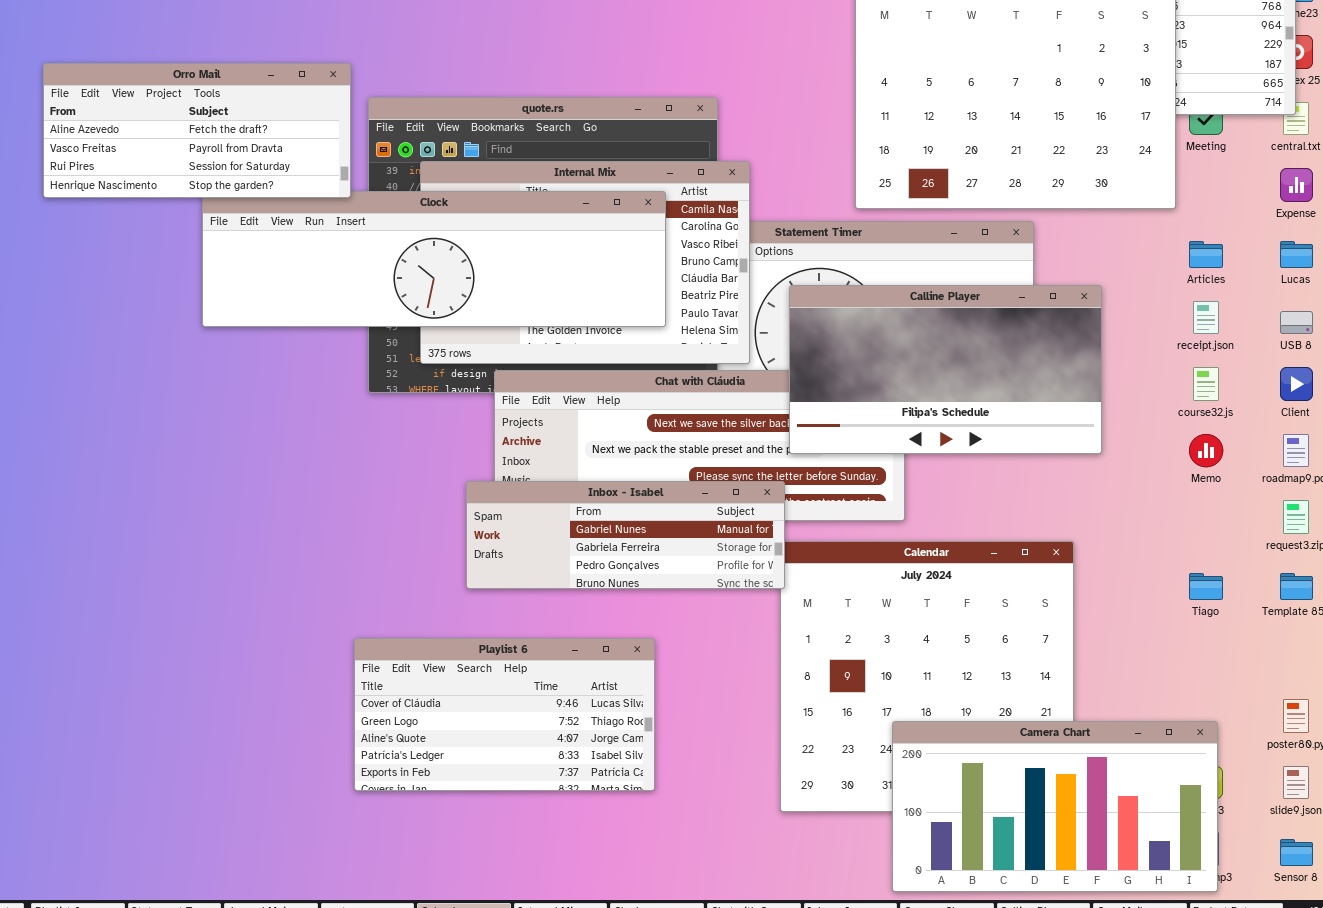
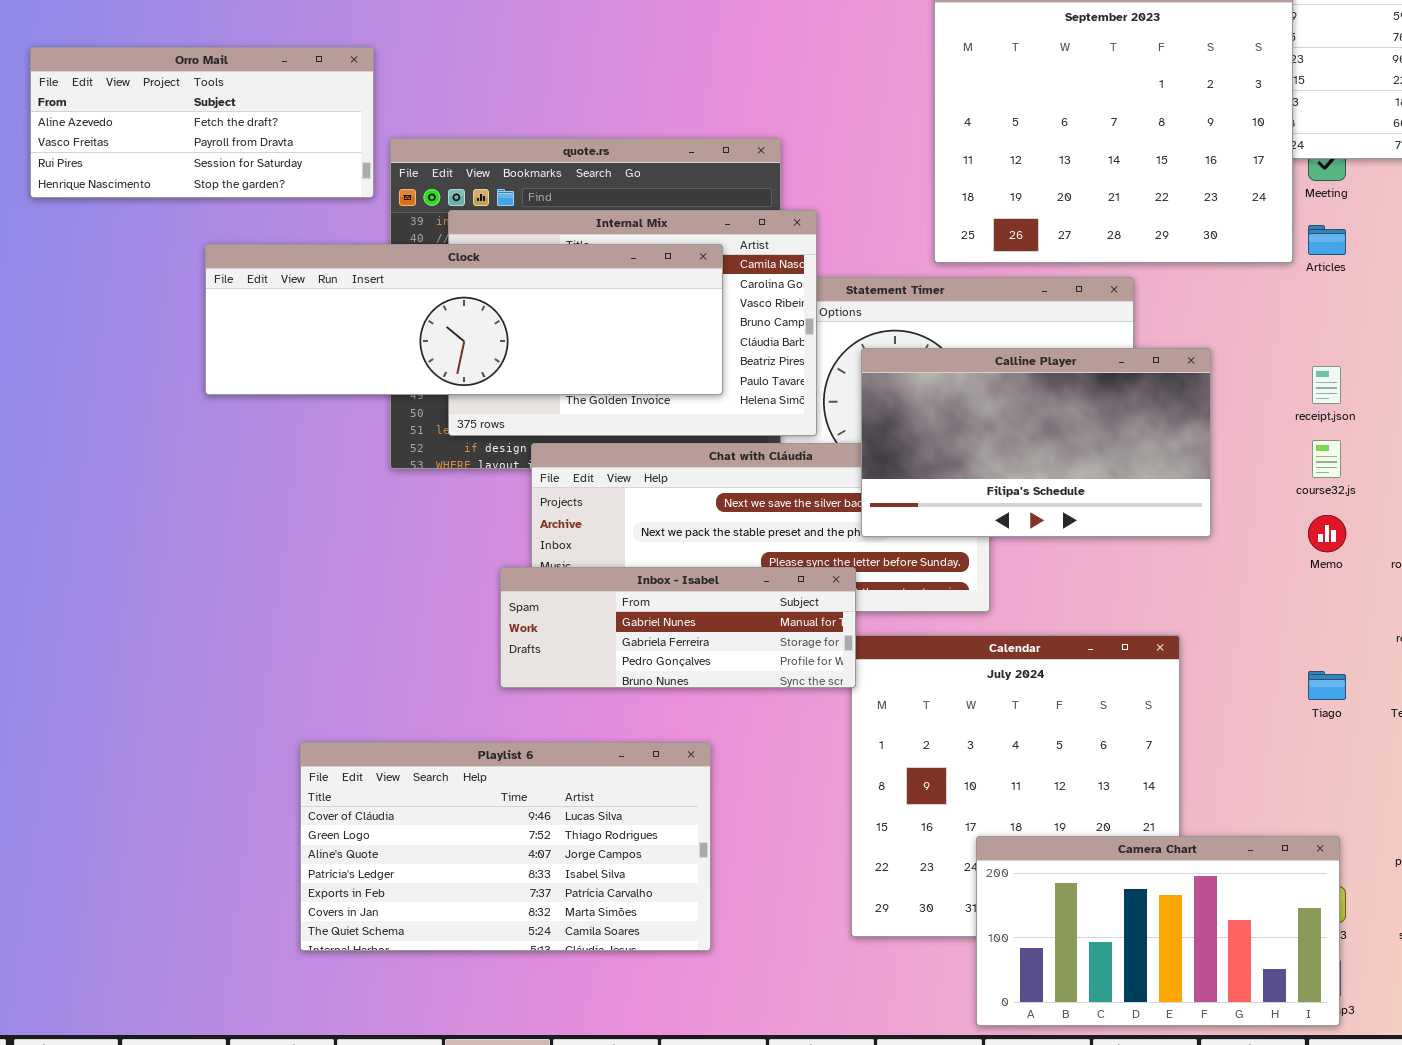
Orro Mail: [43,63,351,198] -> [30,47,374,198], moved
Articles: [1189,241,1223,268] -> [1308,225,1346,255], moved
Playlist 6: [354,638,655,791] -> [300,742,711,951], resized

